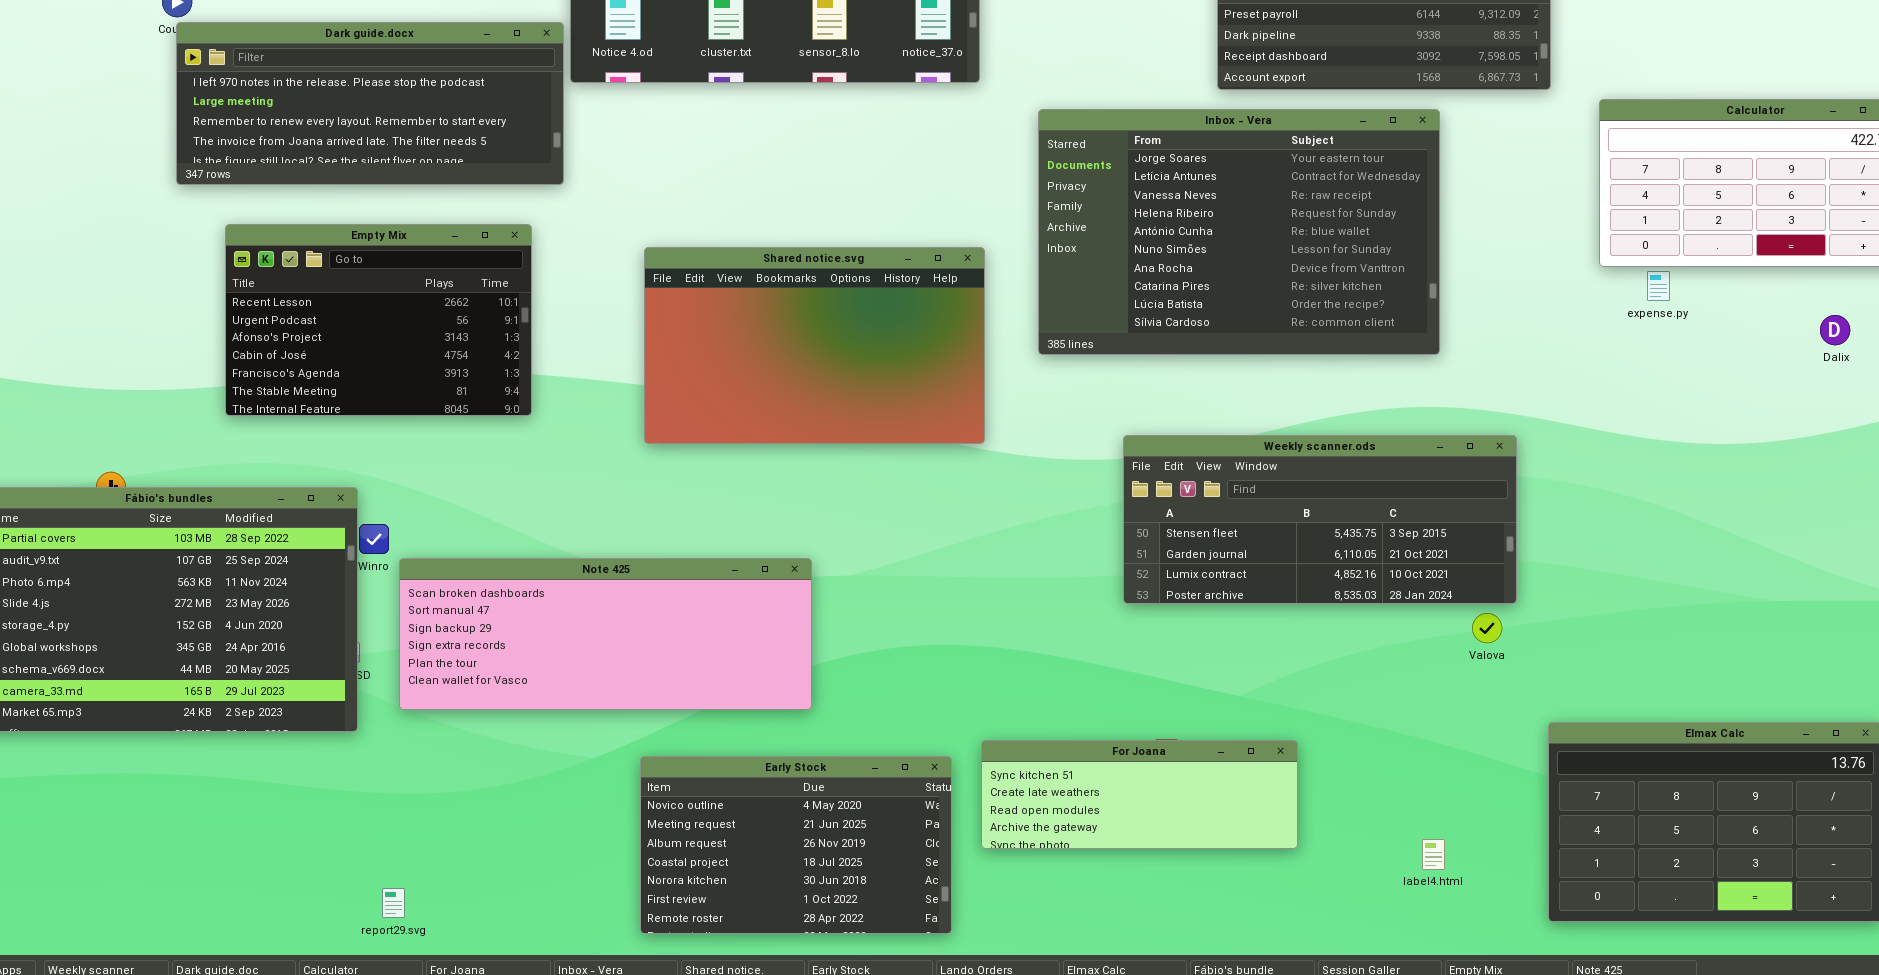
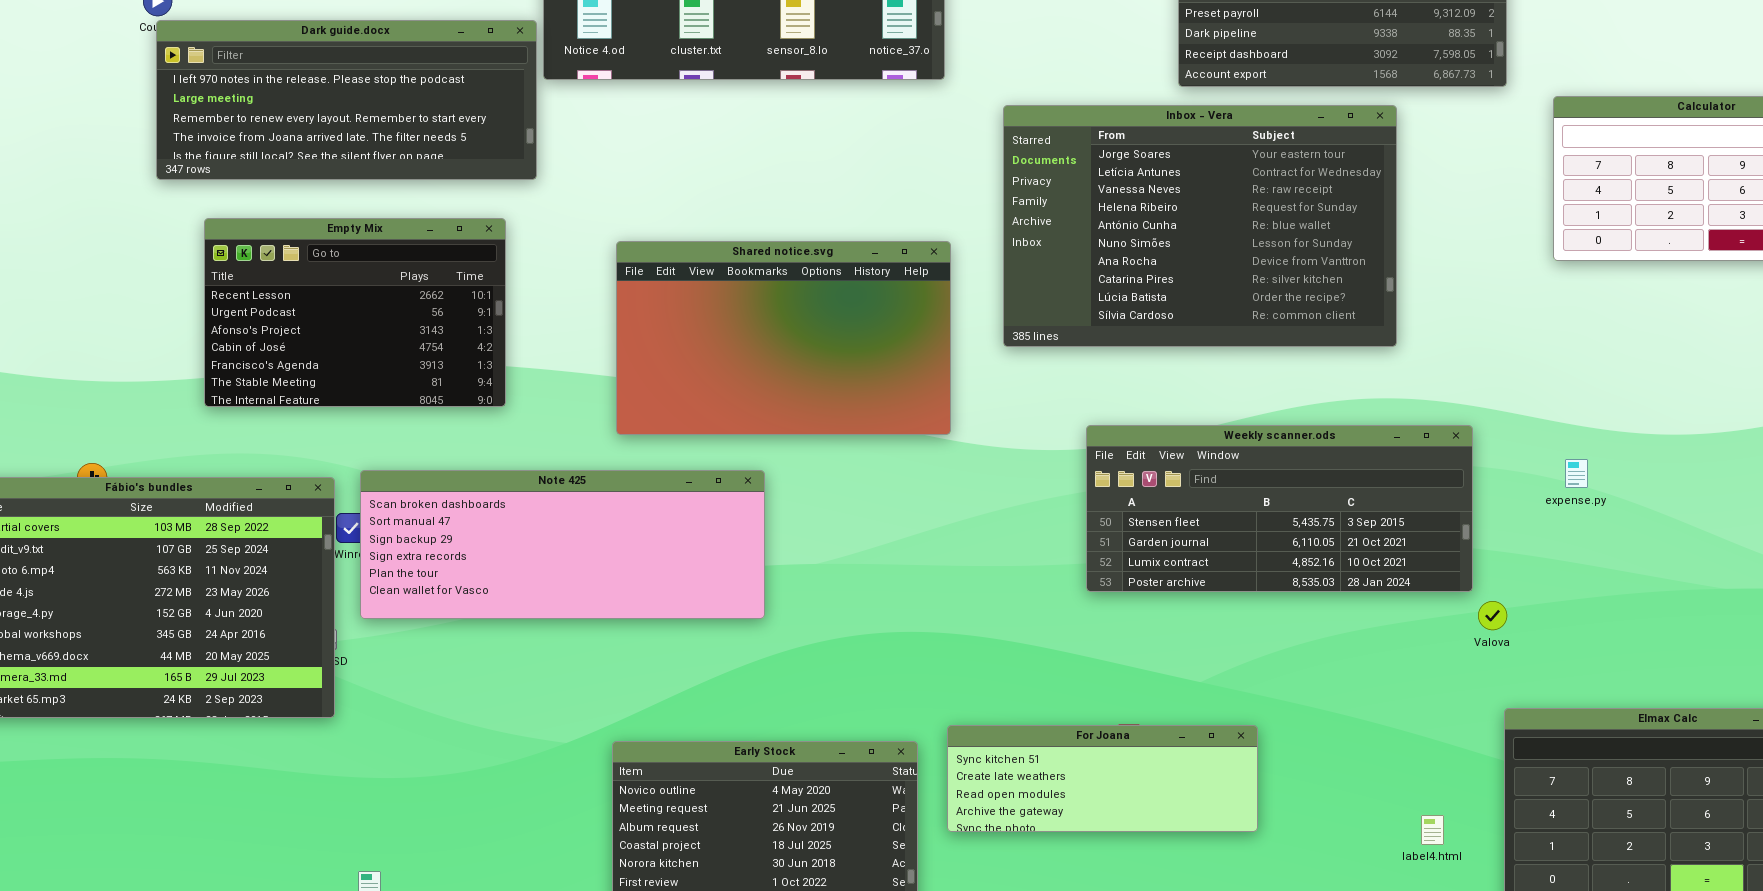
expense.py: [1647,271,1670,301] -> [1565,459,1588,488], moved
Note 425: [399,558,812,710] -> [360,470,765,619], moved
Valova: [1472,613,1502,643] -> [1478,601,1507,630], moved
label4.html: [1422,839,1445,870] -> [1421,815,1444,845], moved

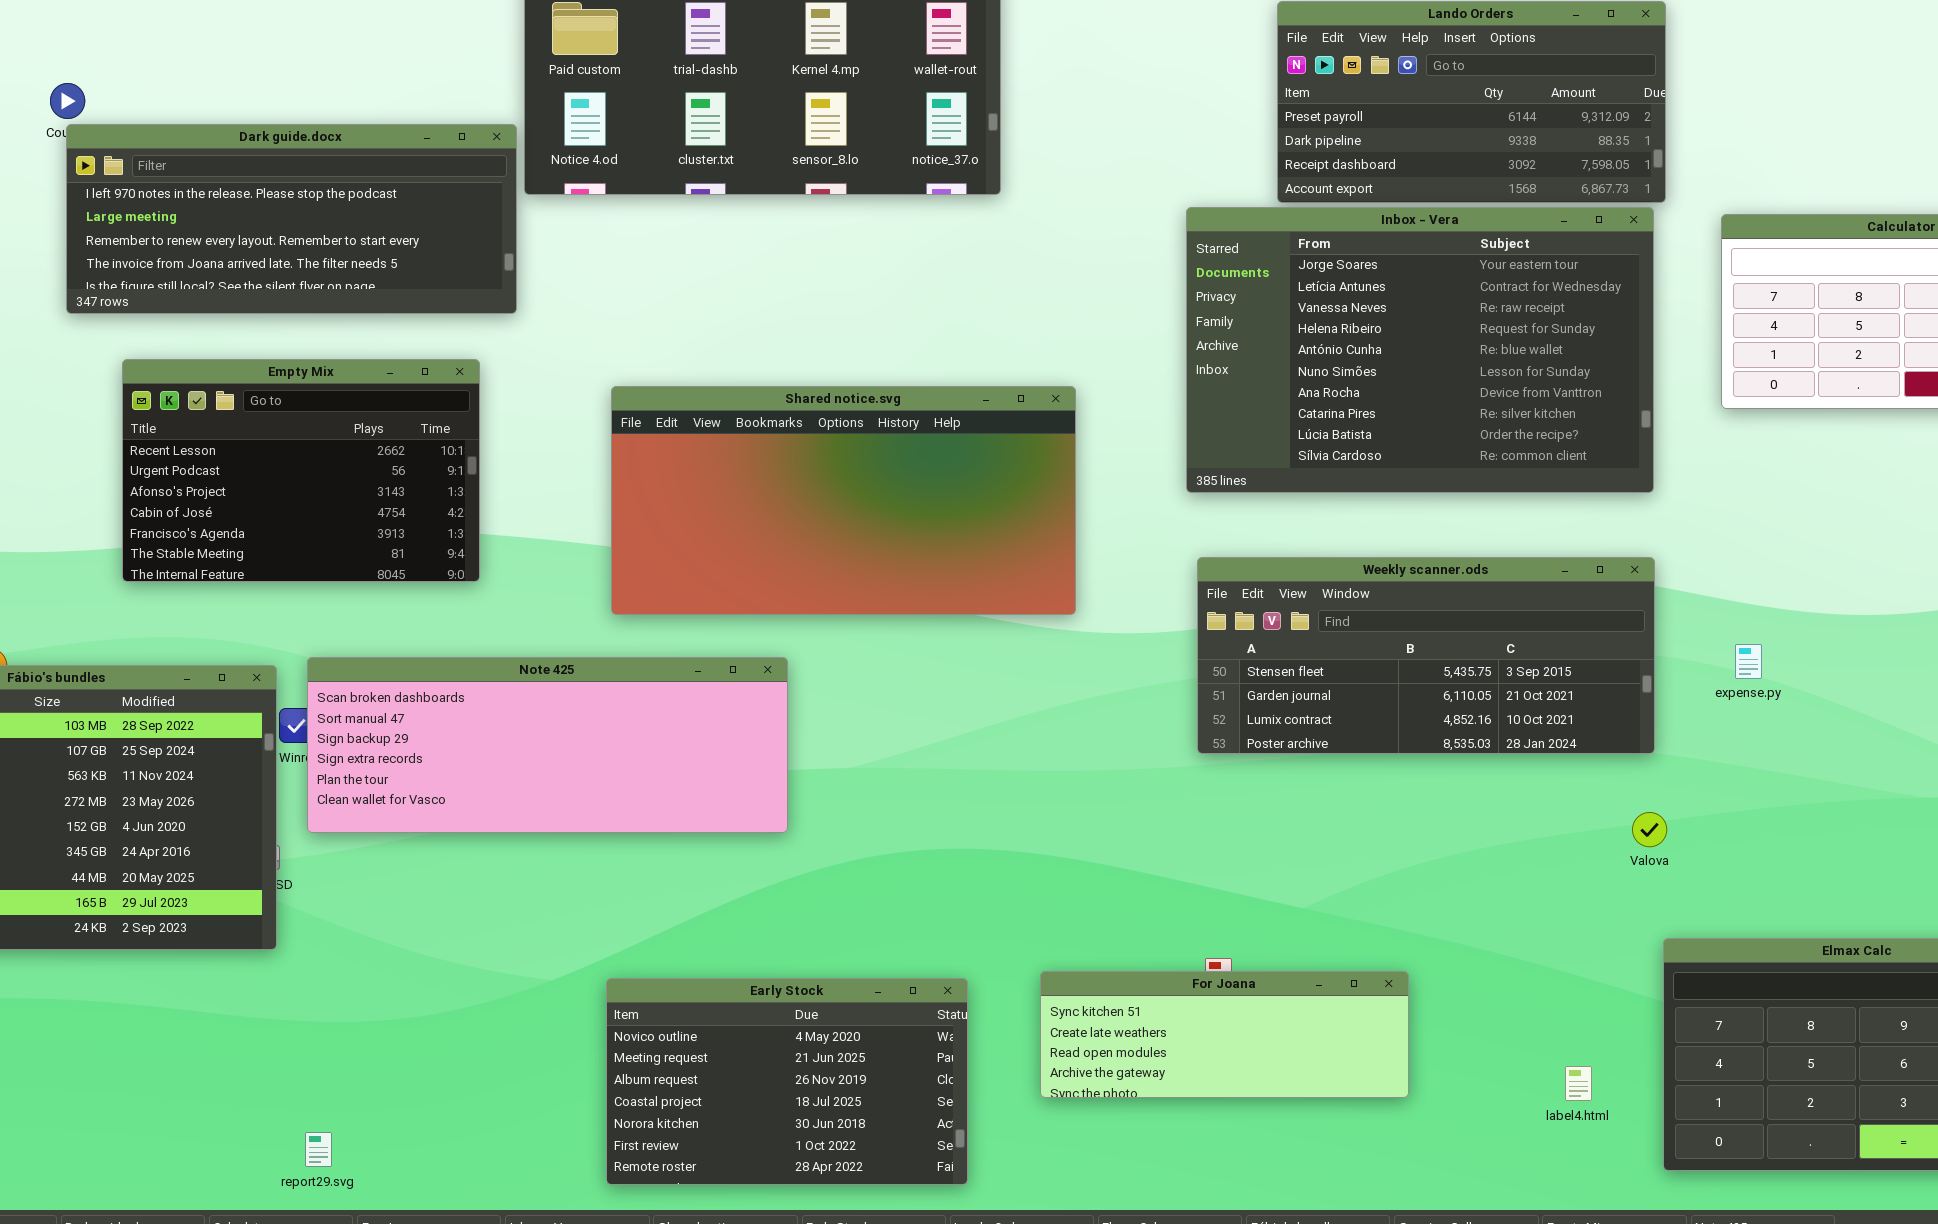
Inbox - Vera: [1003,105,1397,347] -> [1186,207,1654,493], moved
Shared notice.svg: [616,241,951,435] -> [611,386,1076,615], resized
Weekly scanner.ods: [1086,425,1473,592] -> [1197,557,1655,754], moved
For Joana: [947,725,1258,832] -> [1040,971,1409,1098], moved

